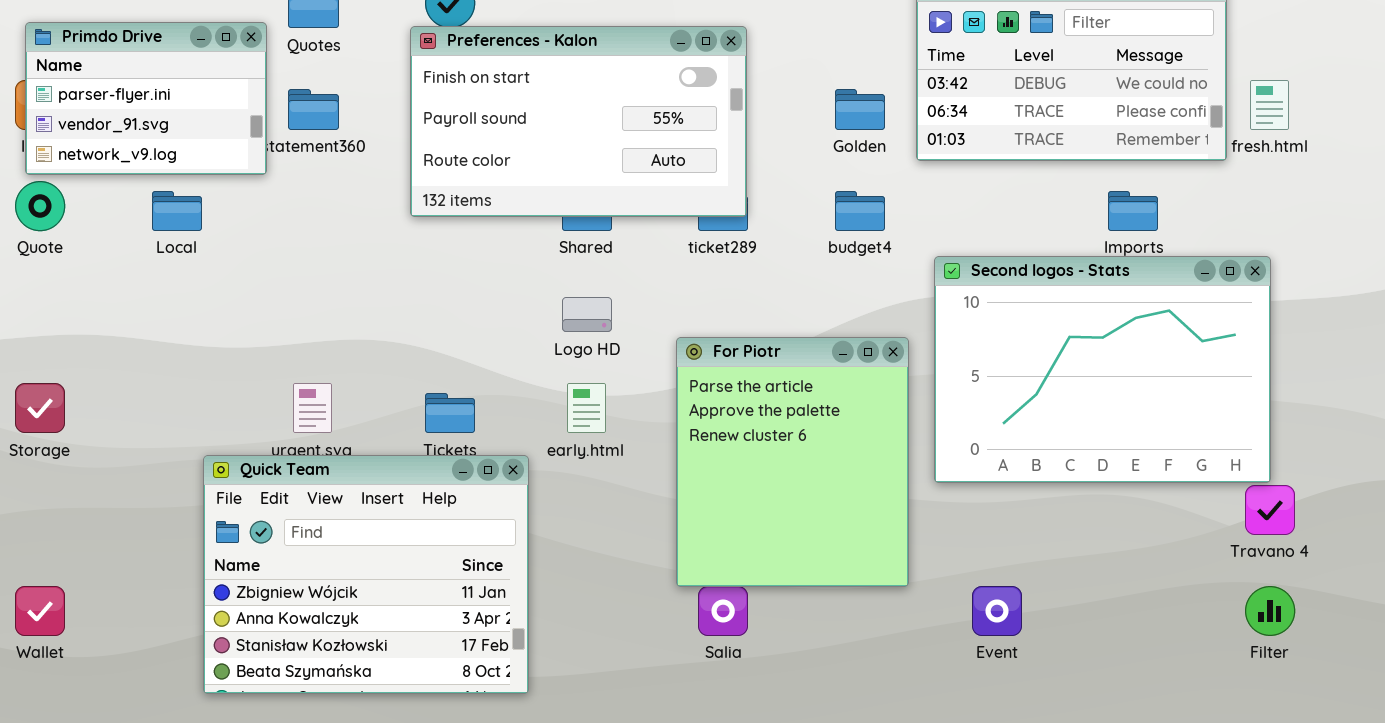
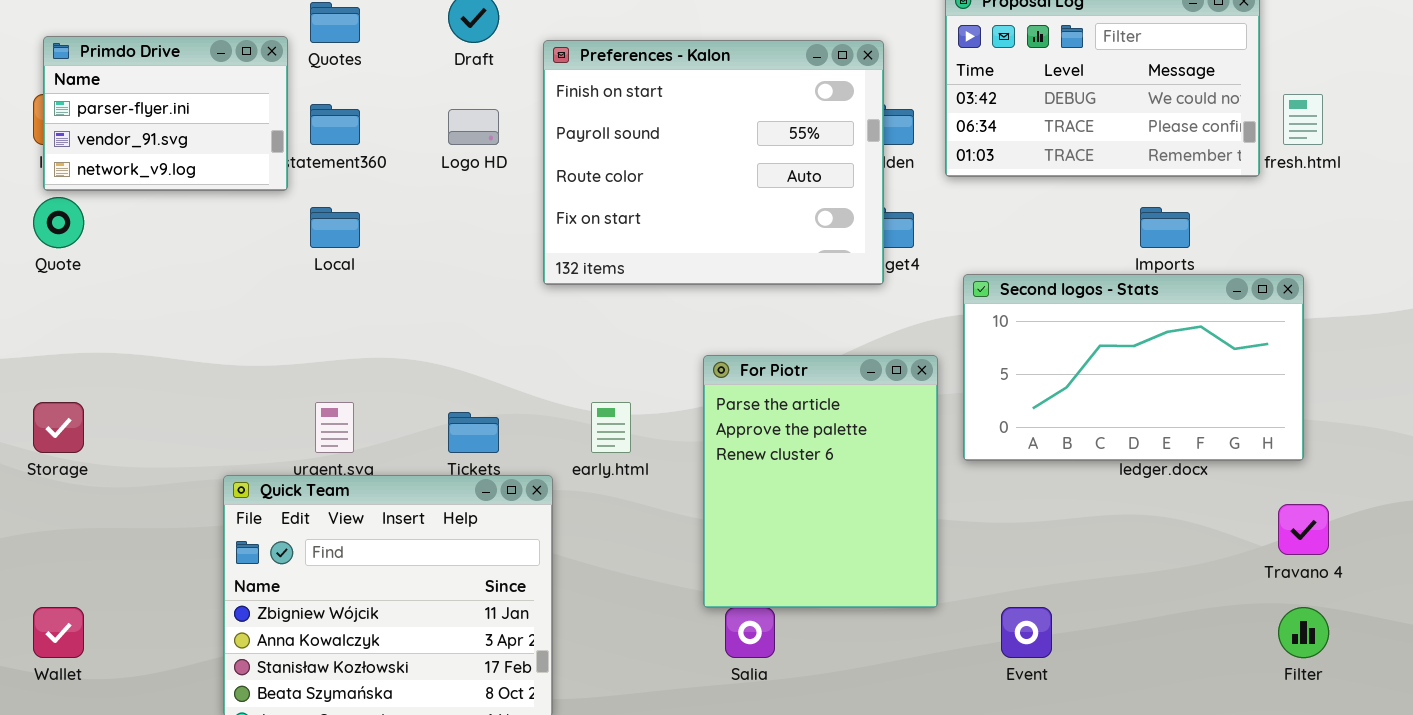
Preferences - Kalon: [410,26,747,217] -> [543,40,884,285], moved, resized
Local: [152,191,202,231] -> [310,207,360,248], moved
Second logos - Stats: [934,256,1271,483] -> [963,274,1304,461], resized
Logo HD: [562,297,612,332] -> [448,109,499,145], moved

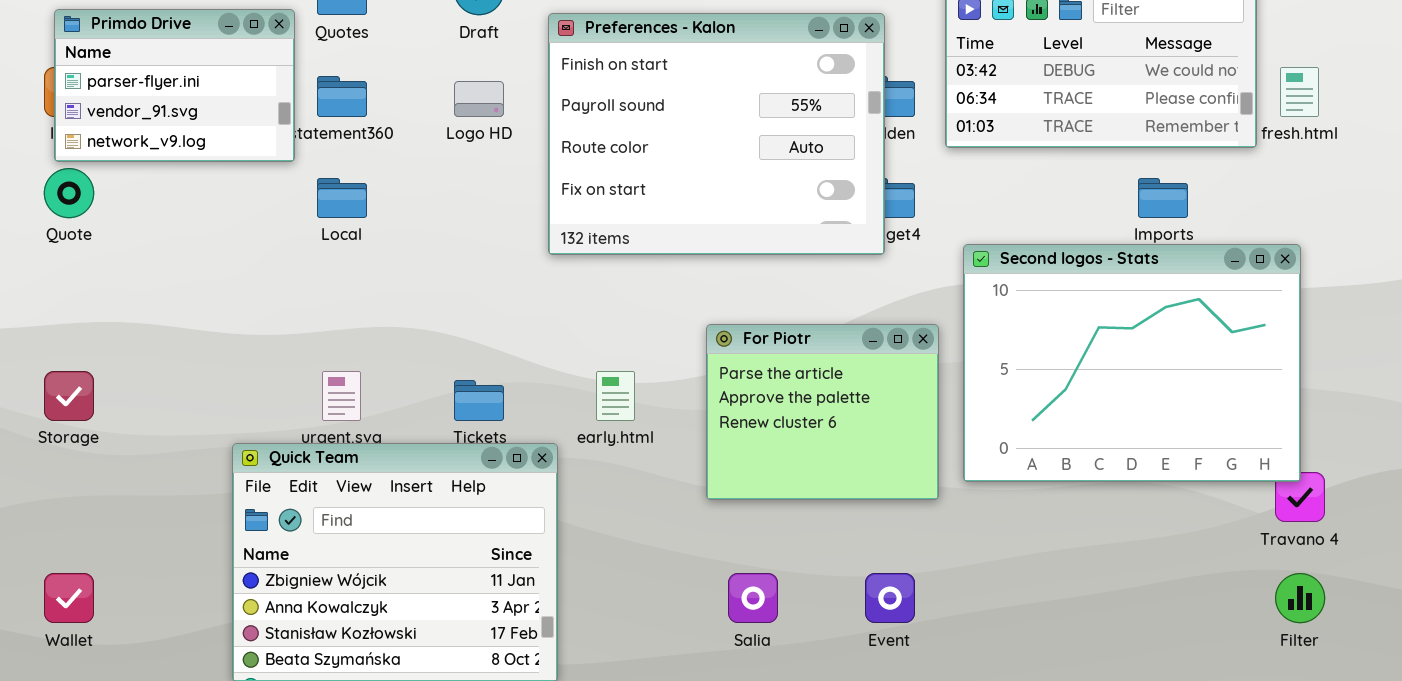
Second logos - Stats: [963,274,1304,461] -> [963,244,1301,482], resized
For Piotr: [703,355,938,608] -> [706,324,939,500], resized
Event: [1001,607,1052,658] -> [865,573,915,623], moved

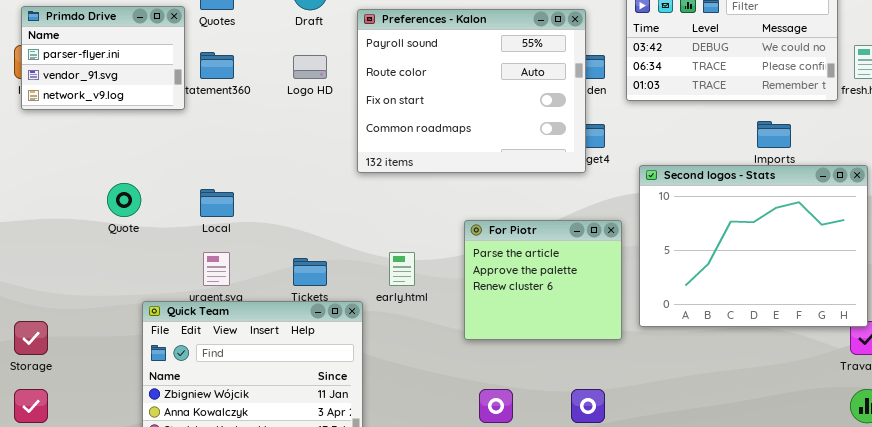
Preferences - Kalon: [548,13,885,255] -> [357,9,586,173], scrolled down 1 row
Quote: [44,168,94,218] -> [107,183,141,217], moved
Local: [317,178,367,218] -> [200,189,234,217], moved
Storage: [44,371,94,421] -> [14,321,48,355], moved

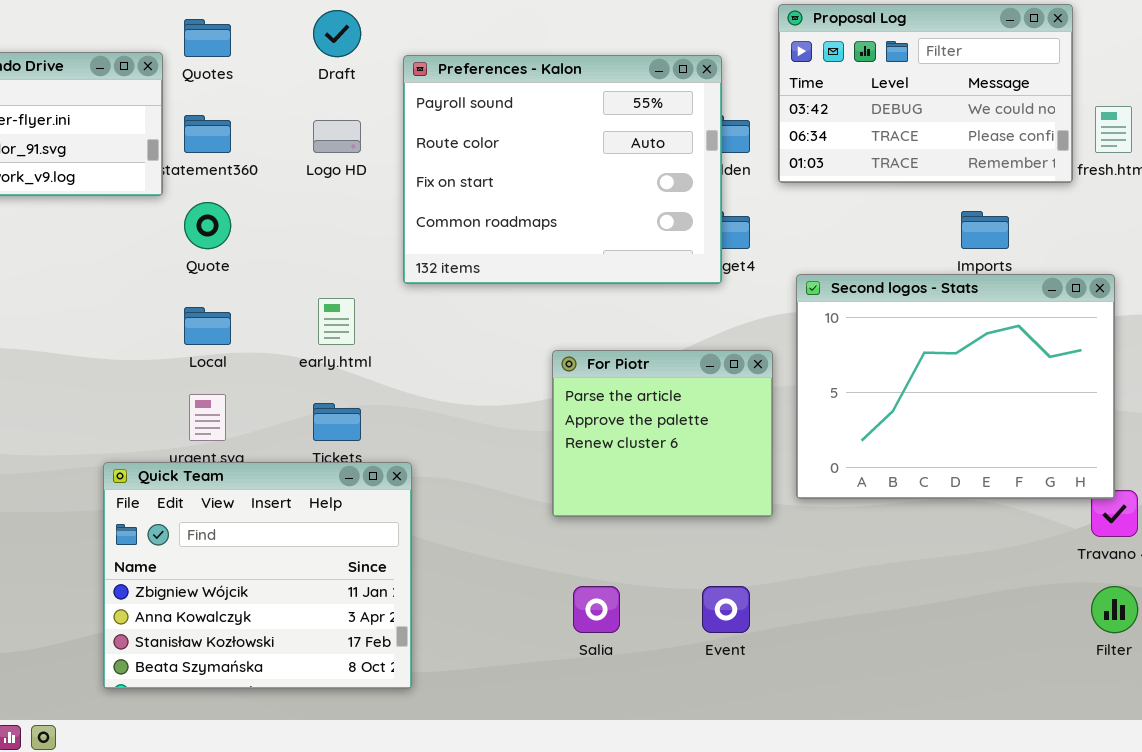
Quote: [107,183,141,217] -> [184,202,231,249], moved
early.html: [389,252,415,286] -> [318,298,355,345], moved

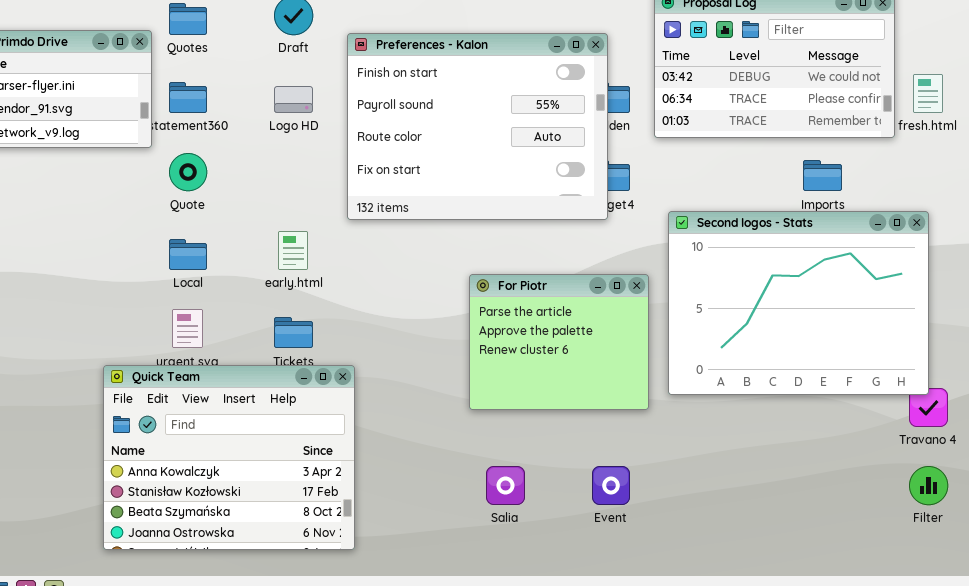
Preferences - Kalon: [403,55,722,284] -> [347,33,608,220], scrolled up 1 row
Quick Team: [103,462,412,689] -> [103,365,355,550], scrolled down 1 row

